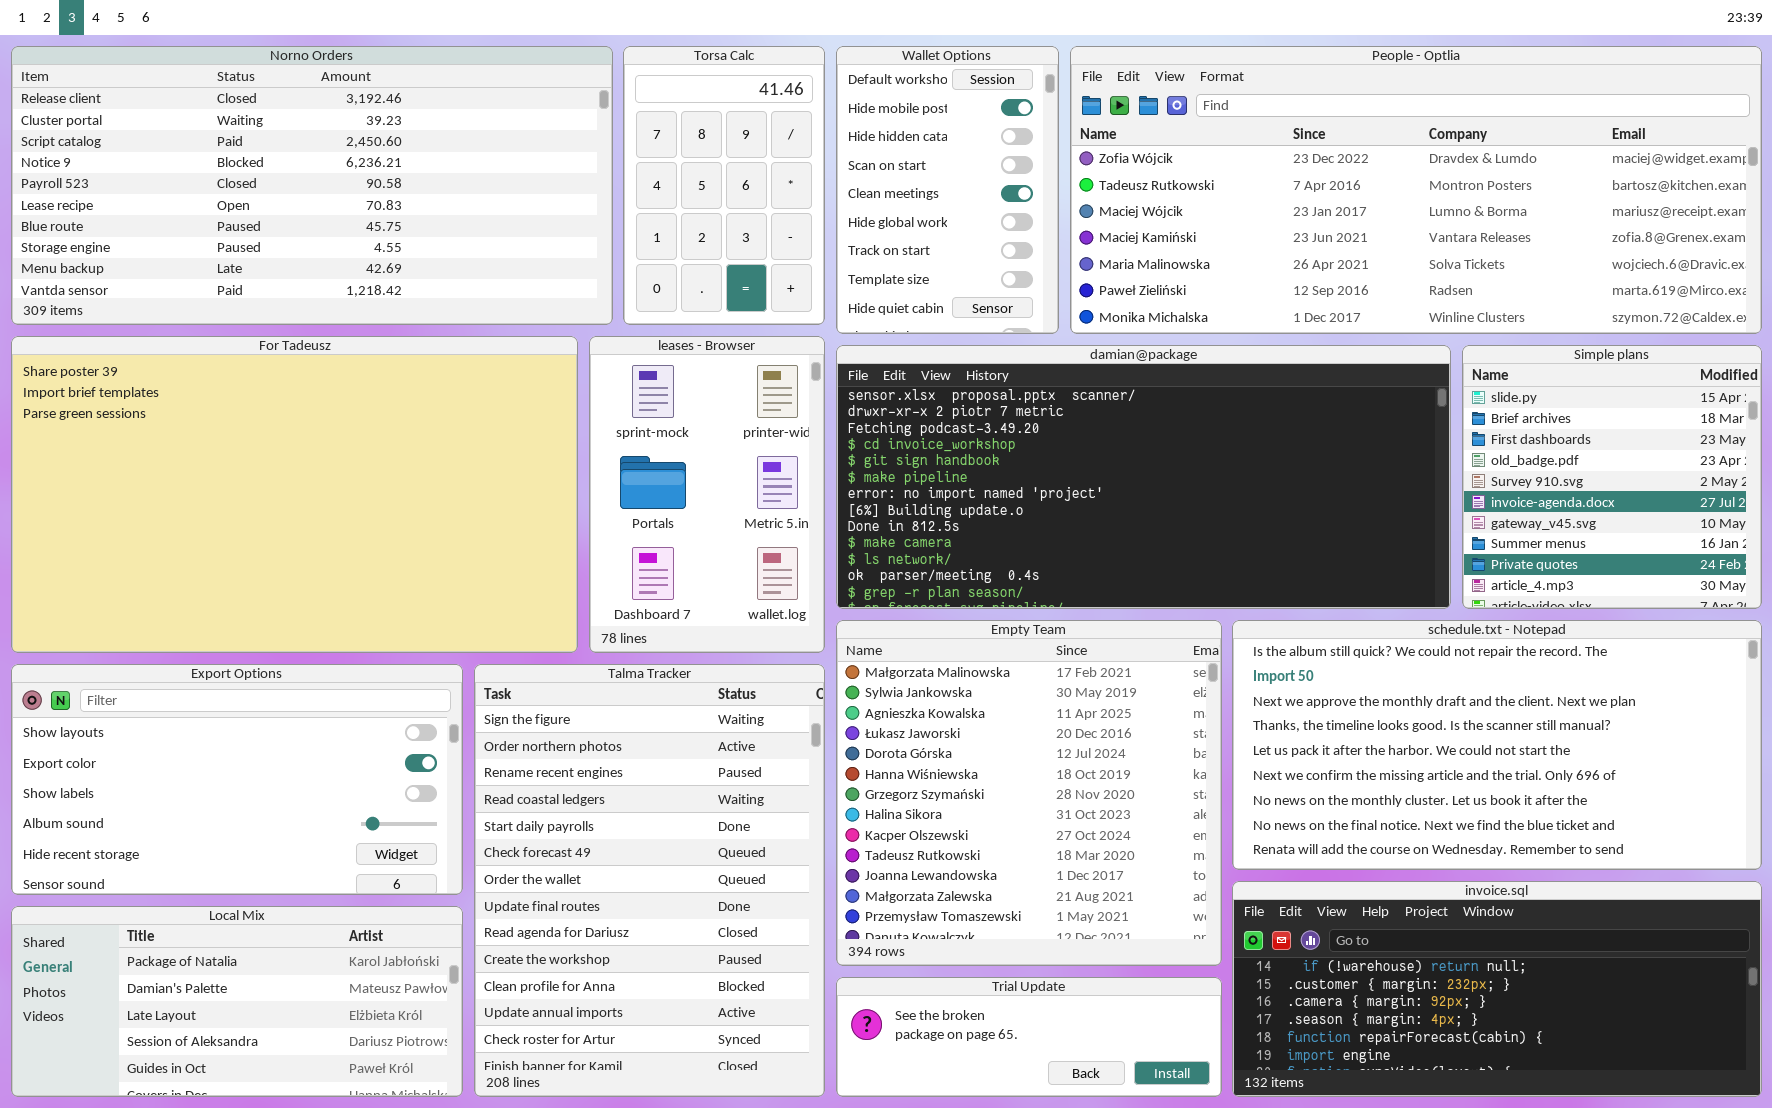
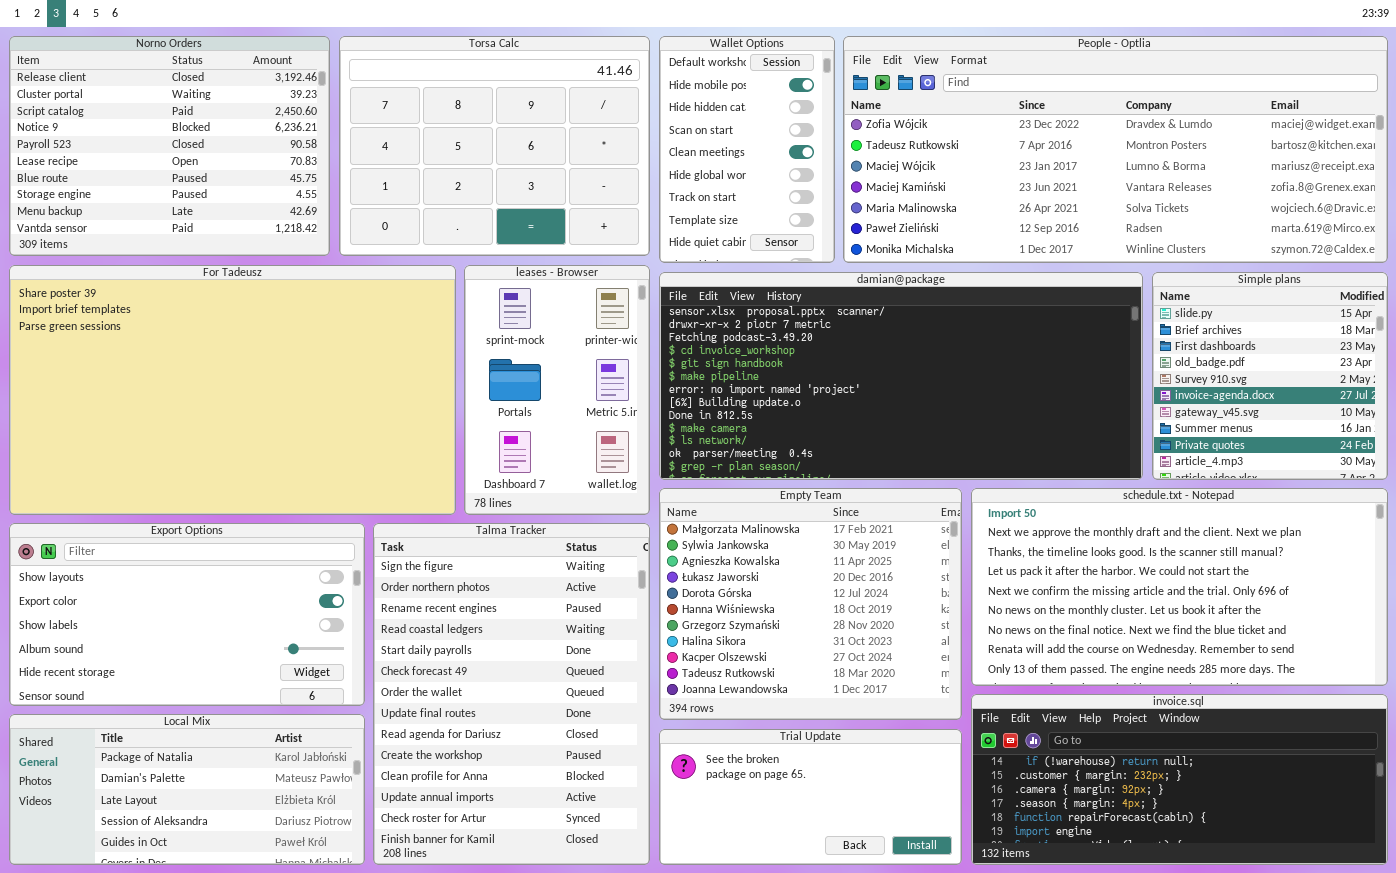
Norno Orders: [11,46,613,325] -> [9,36,330,256], resized
Torsa Calc: [623,46,825,325] -> [339,36,650,256], resized
Empty Team: [836,620,1222,966] -> [659,488,962,720], resized
schedule.txt - Notepad: [1232,620,1762,870] -> [971,488,1388,686], scrolled down 1 row
Trial Update: [836,977,1222,1097] -> [659,729,962,865], resized

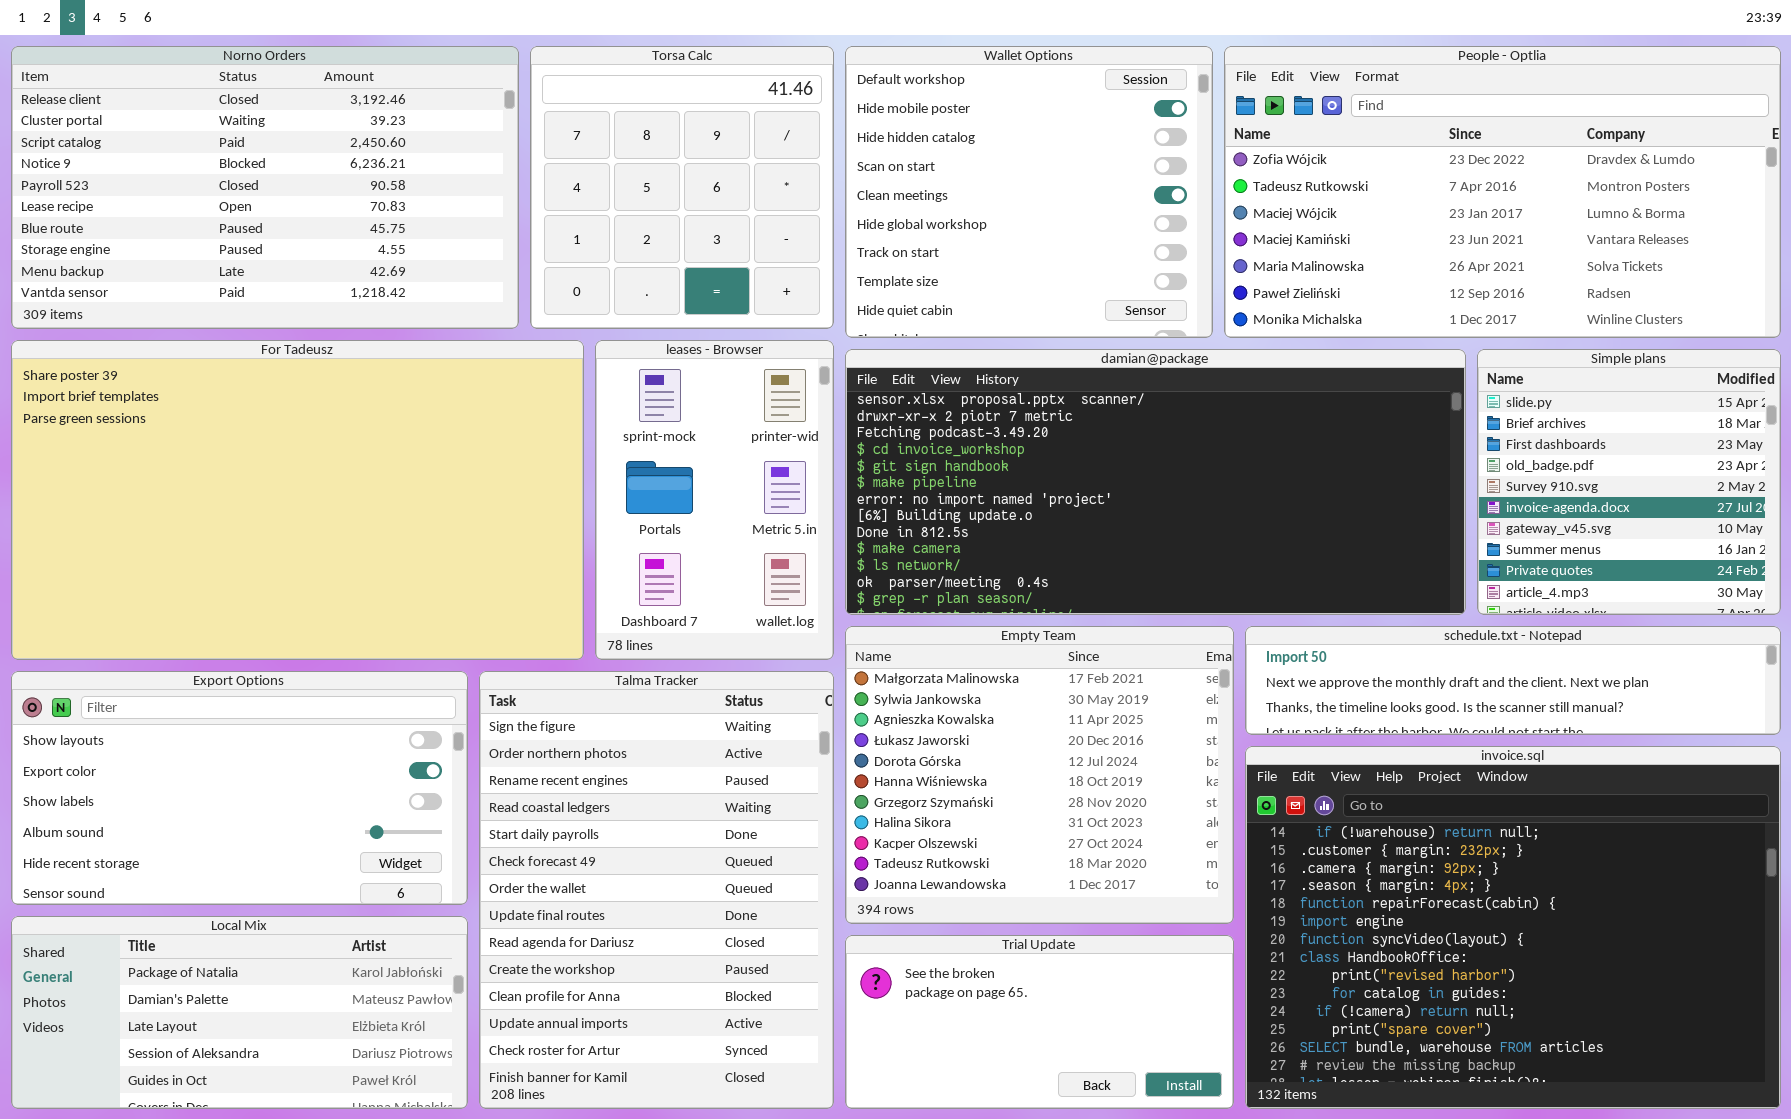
Norno Orders: [9,36,330,256] -> [11,46,519,329], resized
Torsa Calc: [339,36,650,256] -> [530,46,834,329], resized
Wallet Options: [659,36,835,263] -> [845,46,1213,338], resized
People - Optlia: [843,36,1388,263] -> [1224,46,1781,338], resized
schedule.txt - Notepad: [971,488,1388,686] -> [1245,626,1781,735], resized
invoice.sql: [971,694,1388,865] -> [1245,746,1781,1109], resized

